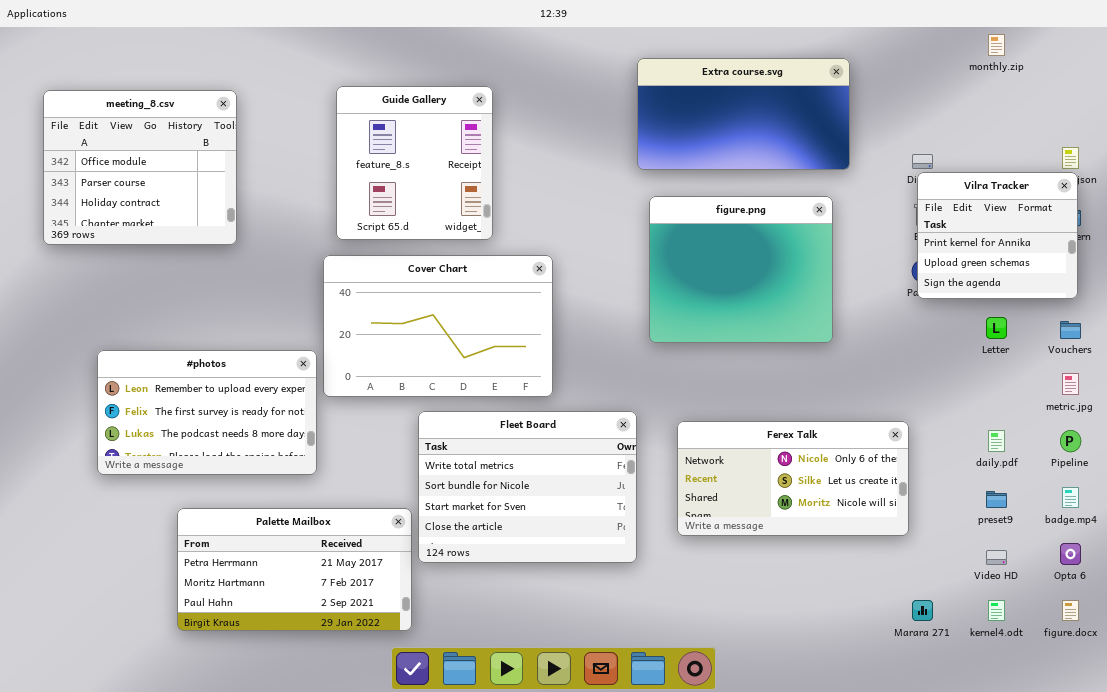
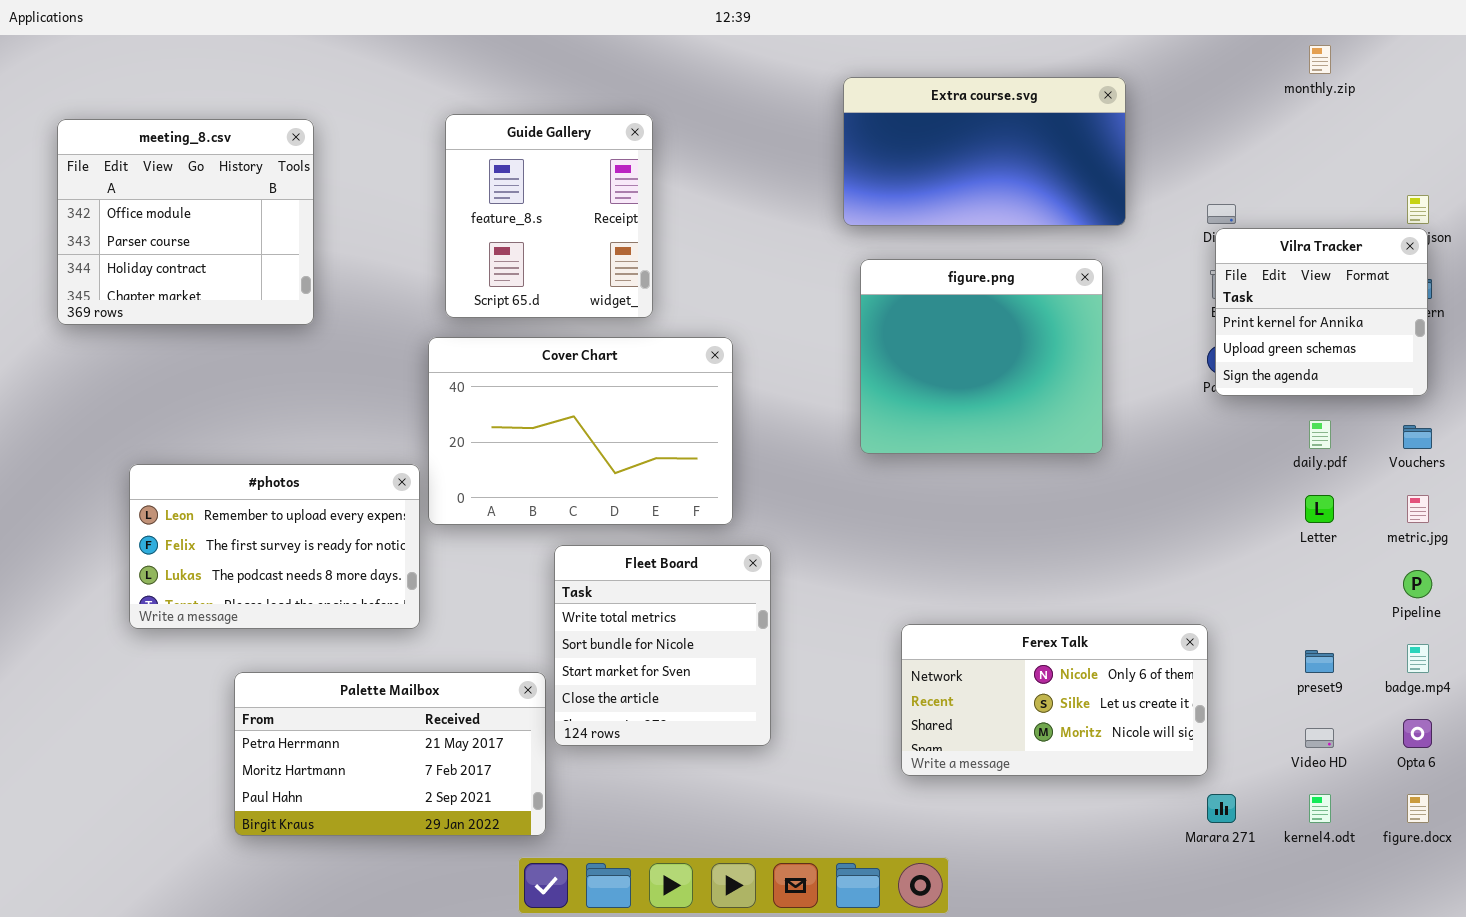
Letter: [986,317,1007,339] -> [1305,495,1334,523], moved
Fleet Board: [418,411,637,563] -> [554,545,771,746], resized
Ferex Talk: [677,421,909,536] -> [901,624,1208,776], moved
daily.pdf: [988,430,1005,452] -> [1309,420,1331,449], moved

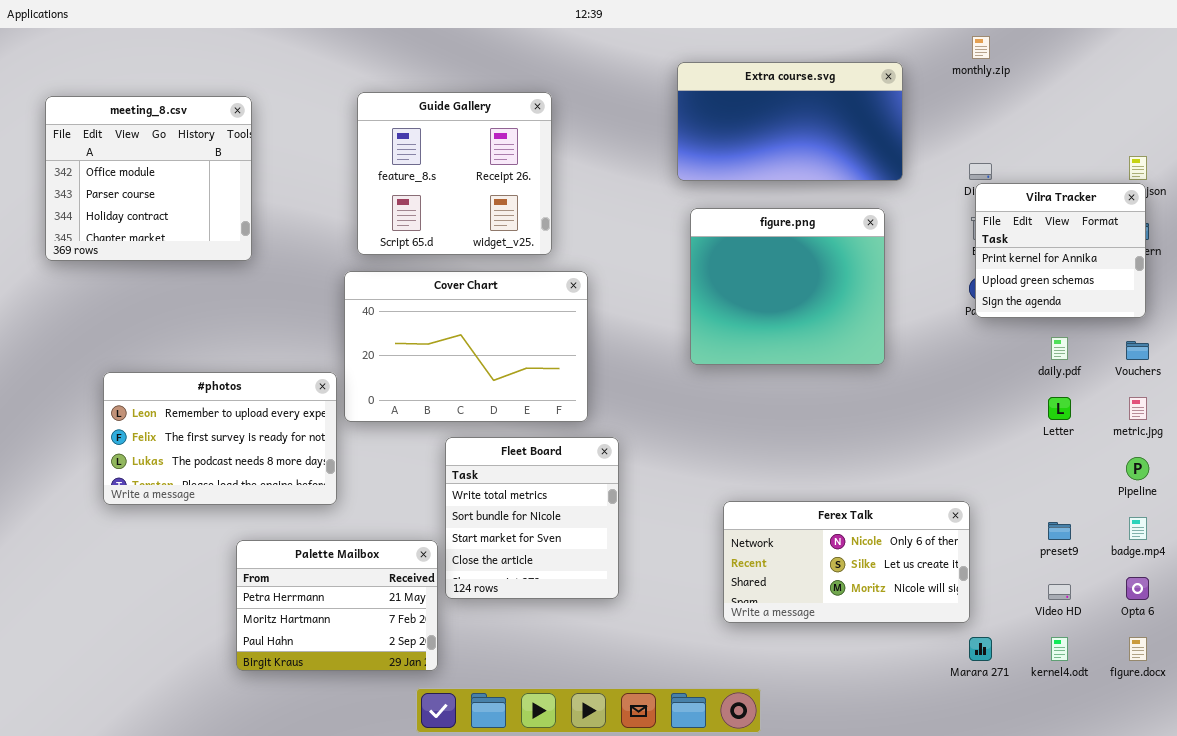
monthly.zip: [1309,45,1331,74] -> [972,36,990,59], moved
Guide Gallery: [445,114,653,318] -> [357,92,552,255], resized
Palette Mailbox: [234,672,546,836] -> [236,540,438,671], resized

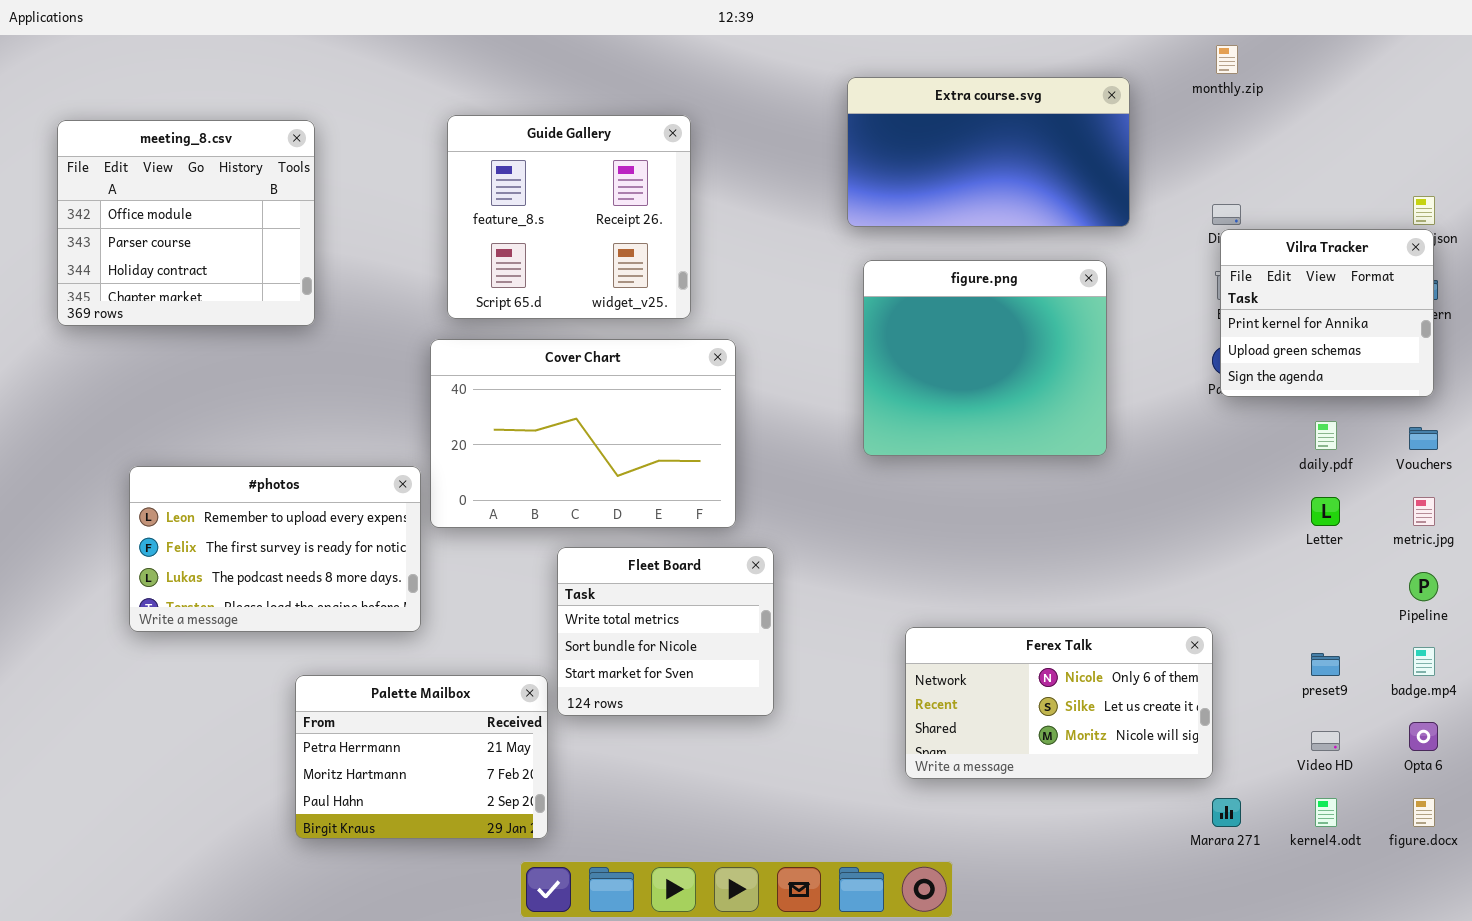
Fleet Board: [445,437,619,599] -> [557,547,774,716], resized

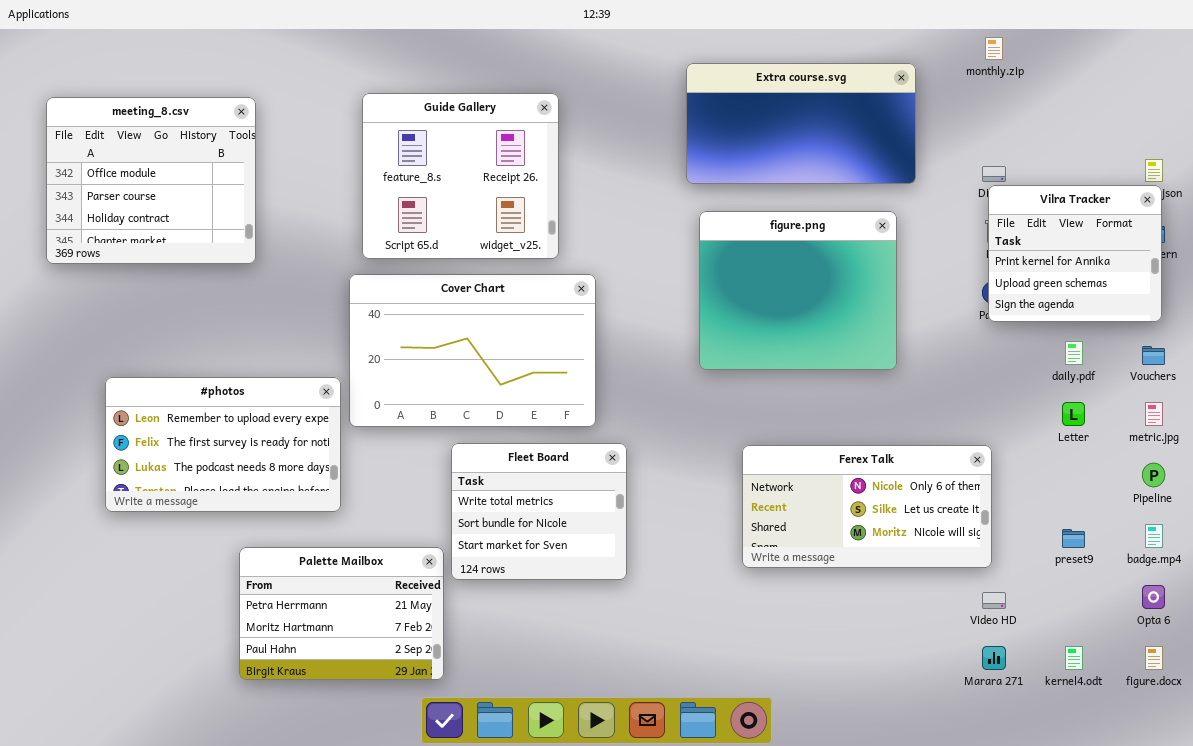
Ferex Talk: [905,627,1213,779] -> [742,445,992,568], moved
Video HD: [1311,731,1340,751] -> [982,592,1006,609], moved

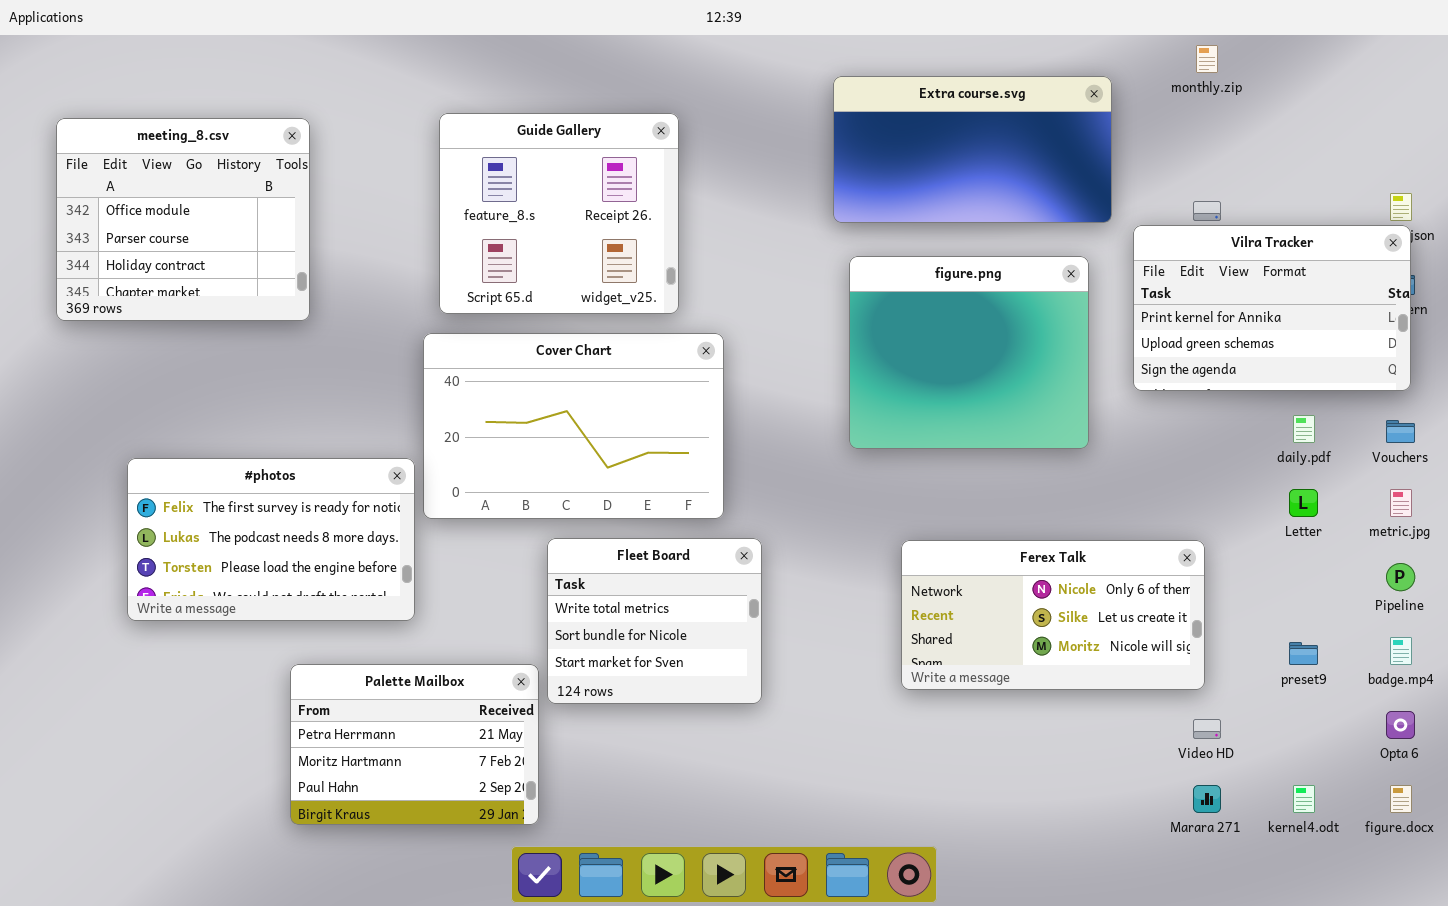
Vilra Tracker: [988,185,1162,322] -> [1133,225,1411,391], resized
#photos: [105,377,341,512] -> [127,458,415,621], scrolled down 1 row

